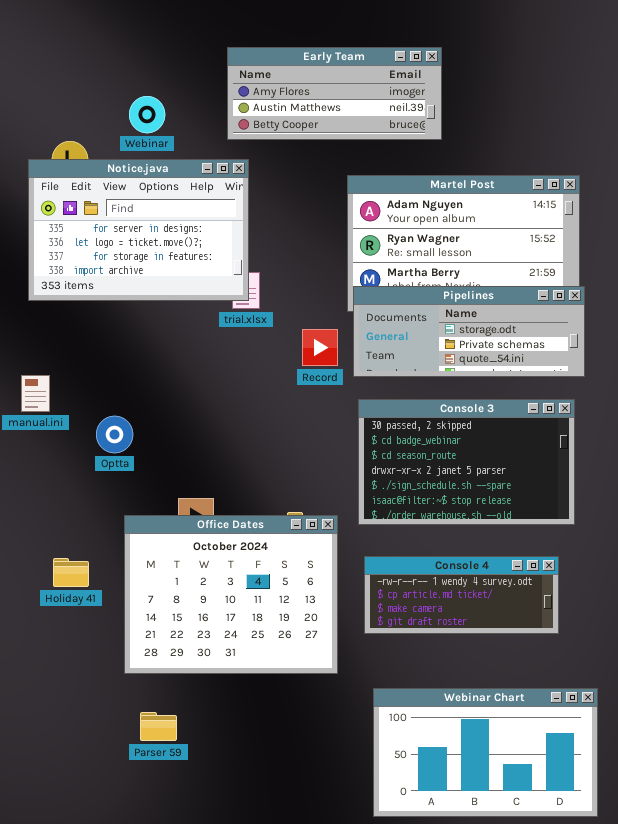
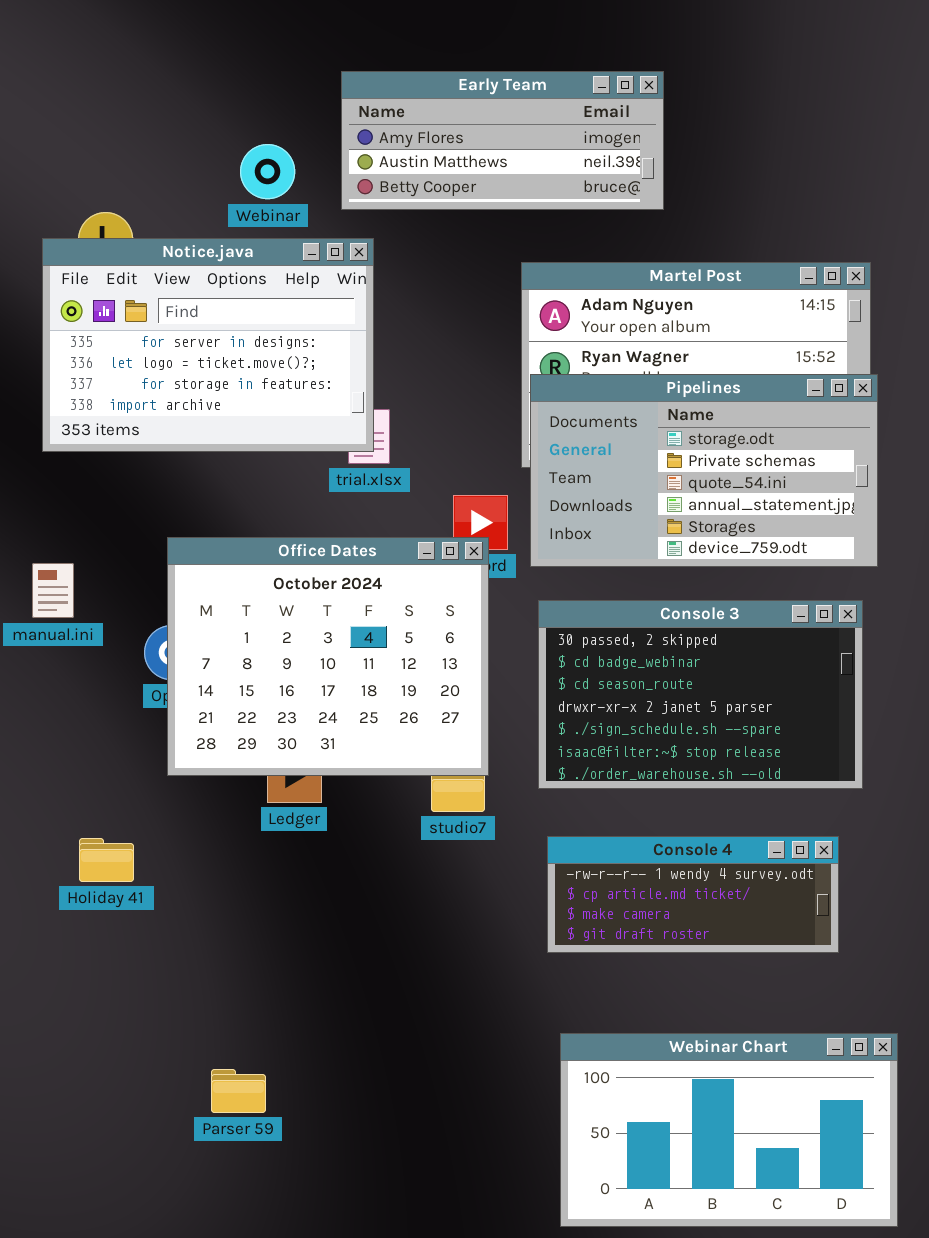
Webinar: [129,96,165,133] -> [240,144,295,199], moved
Pipelines: [353,286,585,377] -> [530,374,878,567], resized
Office Dates: [124,515,338,674] -> [167,537,489,776], moved

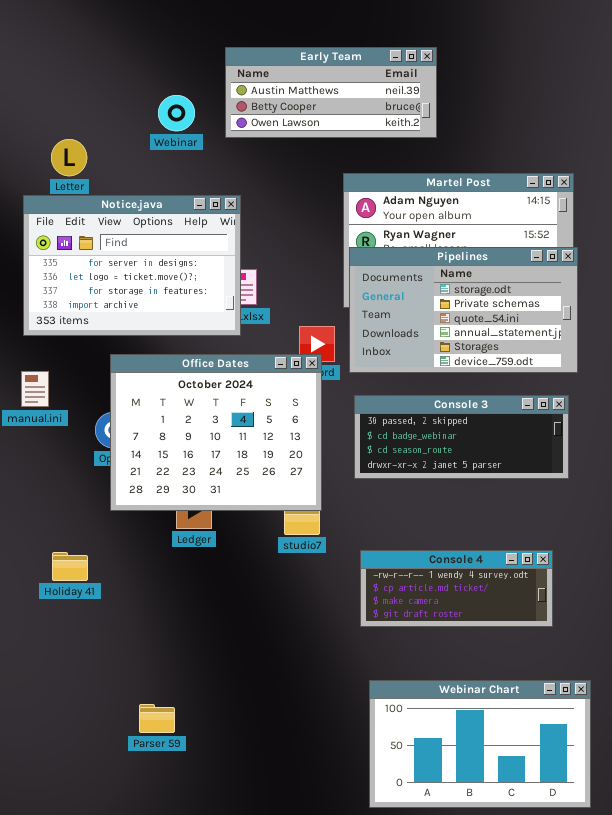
Early Team: [341,71,664,210] -> [225,47,437,138], scrolled down 1 row
Notice.java: [42,238,374,452] -> [23,195,241,336], moved
Console 3: [538,600,863,789] -> [354,395,569,479], resized

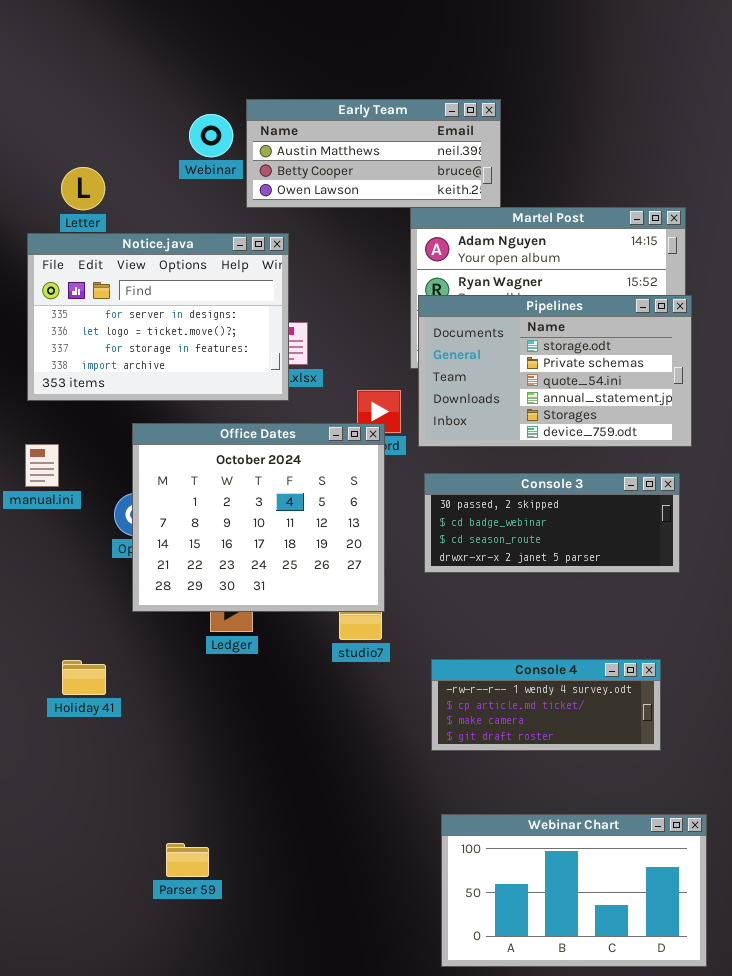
Early Team: [225,47,437,138] -> [246,99,501,208], moved

